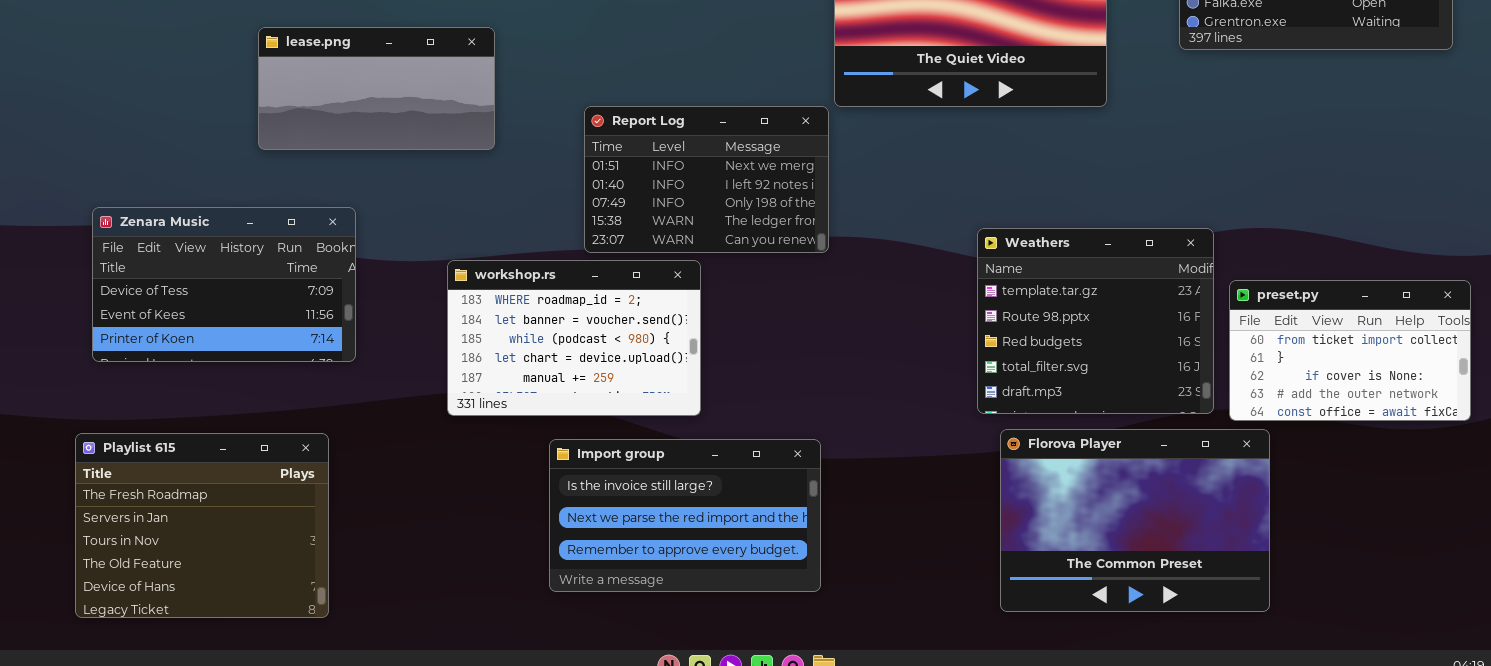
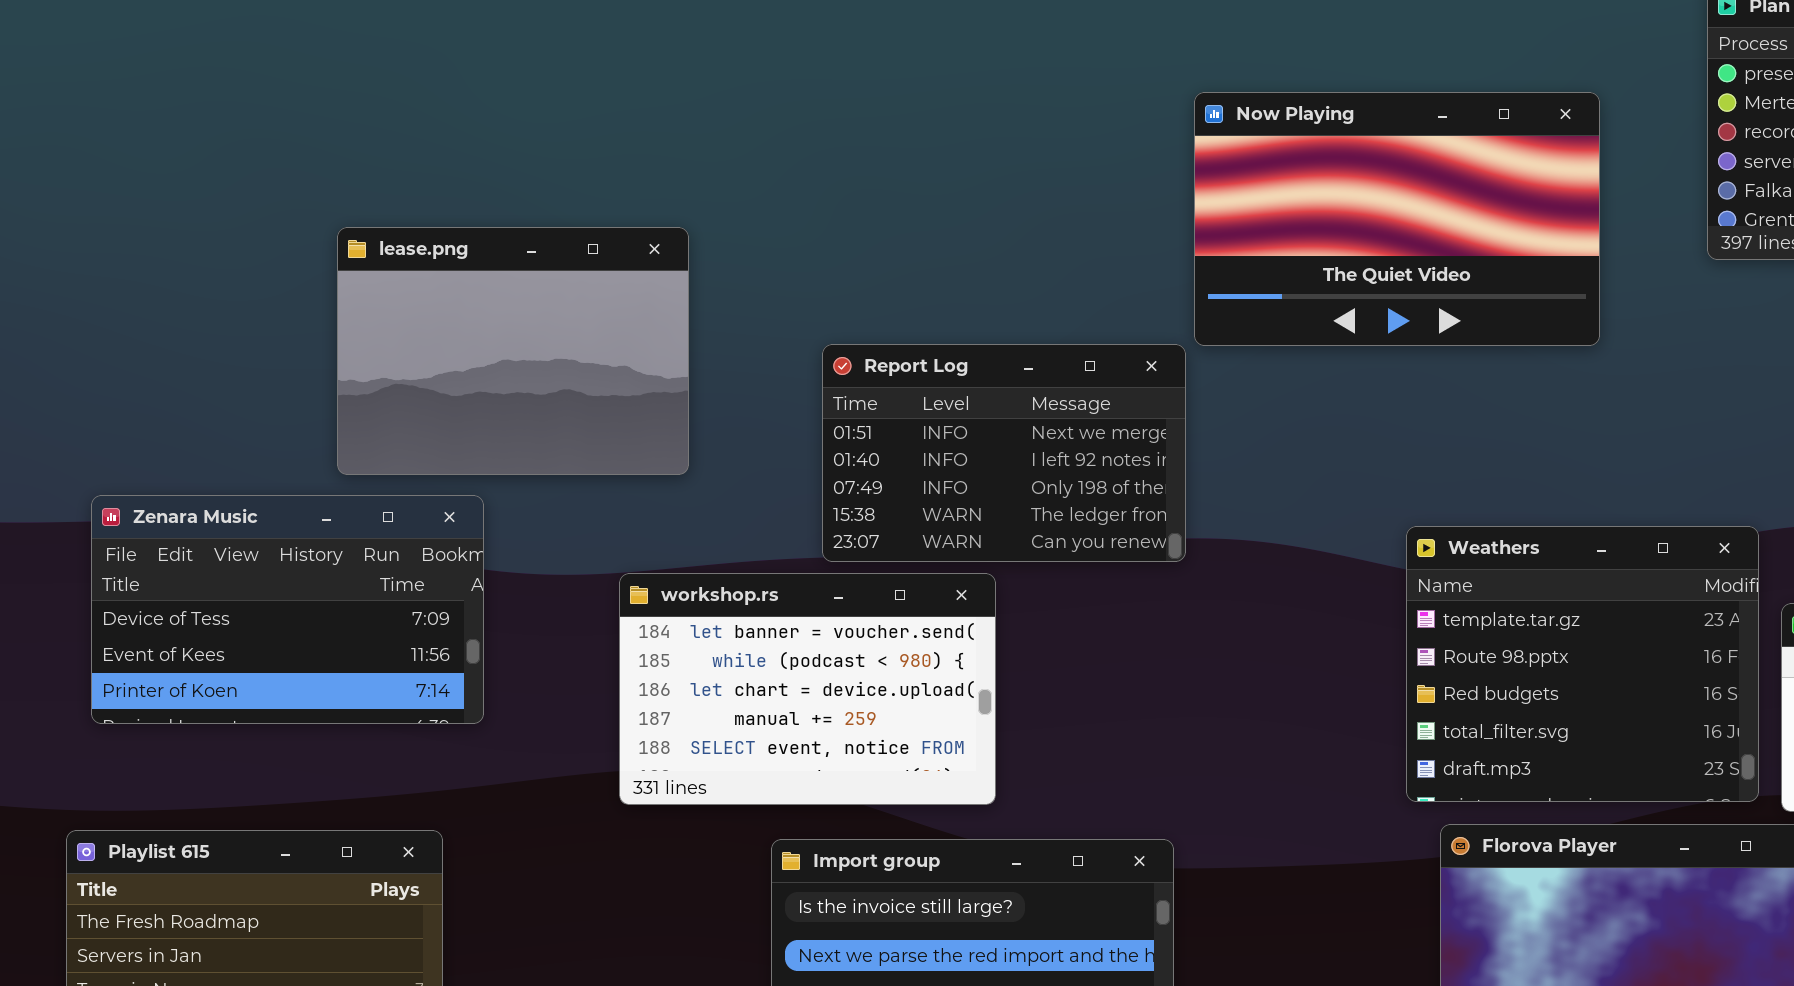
lease.png: [258,27,495,150] -> [337,227,689,475], resized
workshop.rs: [447,260,701,416] -> [619,573,996,805], scrolled down 1 row

